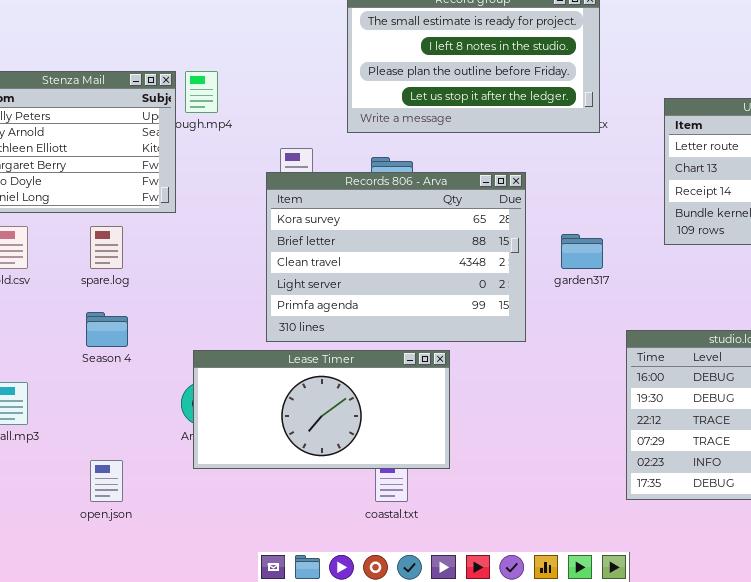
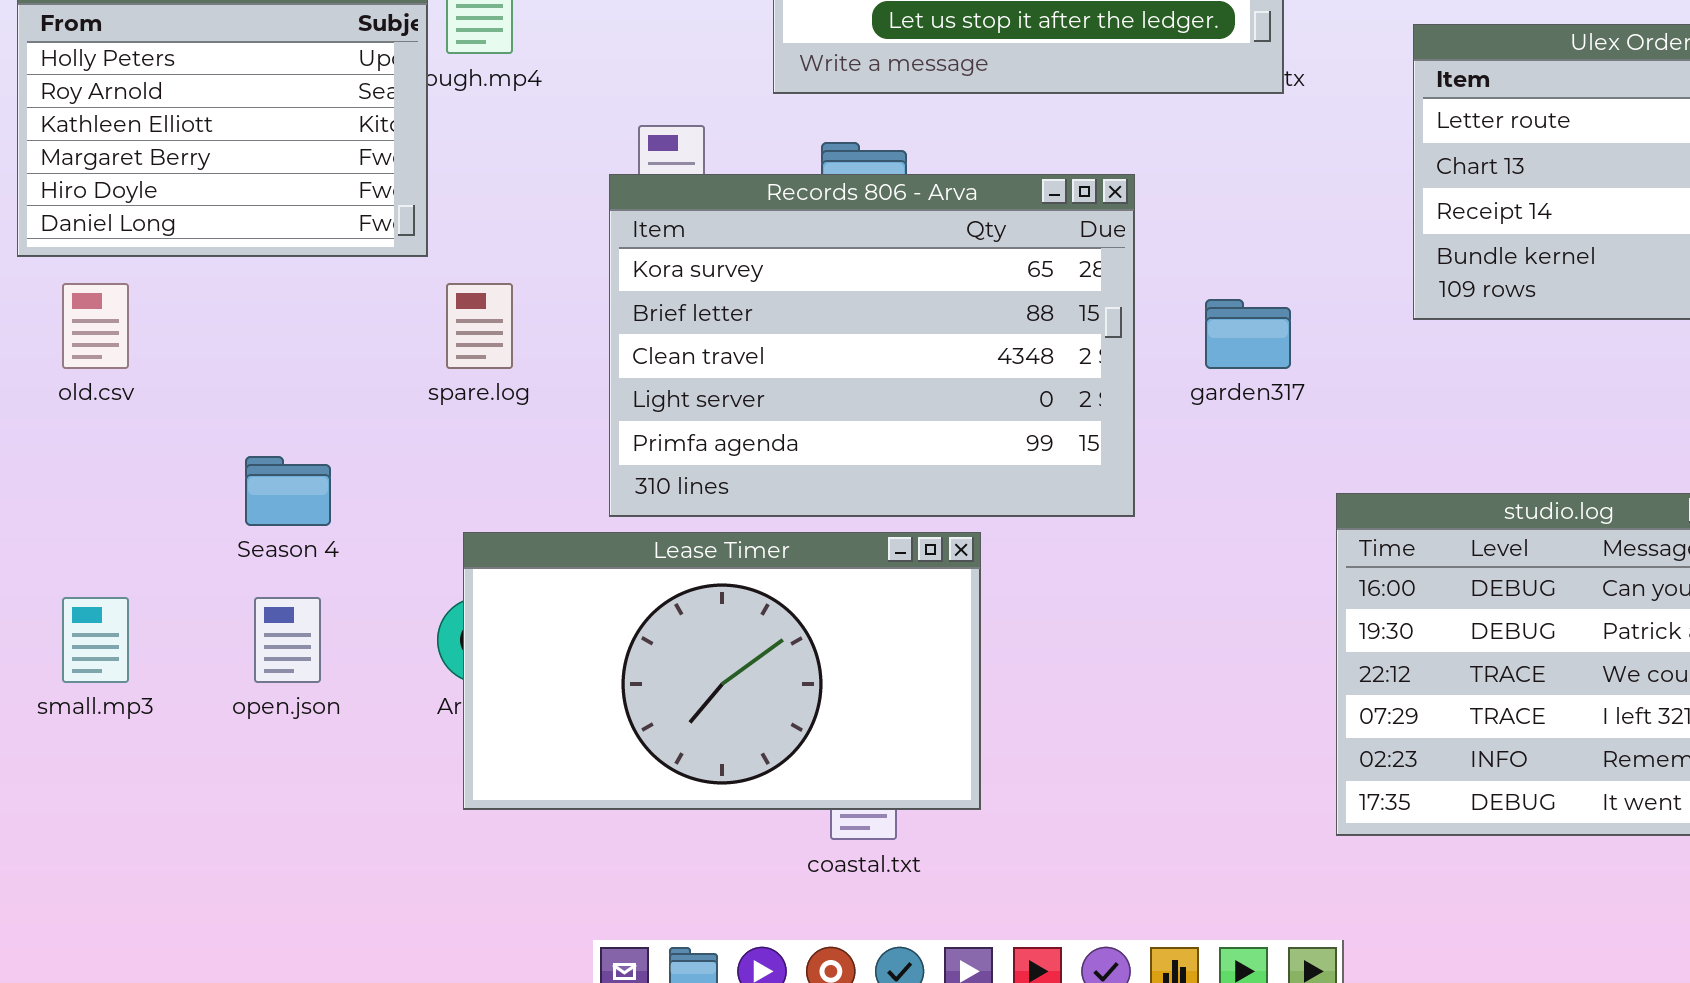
spare.log: [90,226,123,269] -> [446,283,513,369], moved
Lease Timer: [193,350,450,469] -> [463,532,981,810], resized
open.json: [90,460,123,502] -> [254,597,321,683], moved

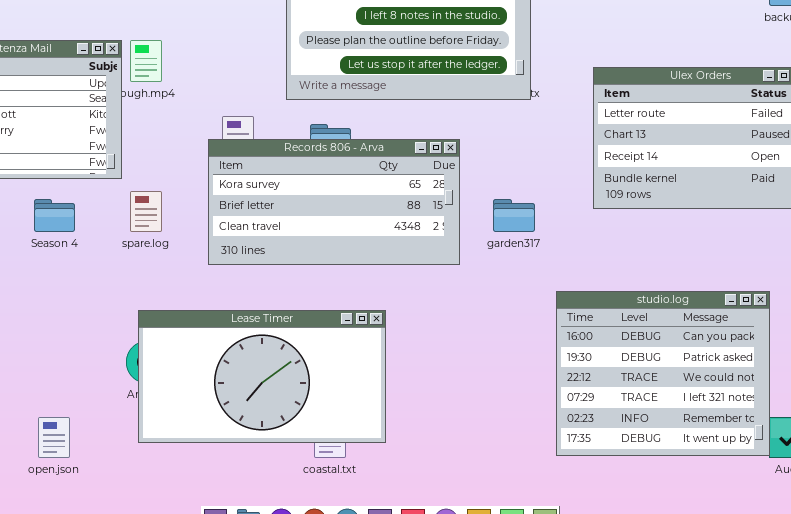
Records 806 - Arva: [609,174,1135,517] -> [208,139,460,265], resized
Season 4: [245,456,331,526] -> [34,199,75,232], moved
open.json: [254,597,321,683] -> [38,417,70,458], moved

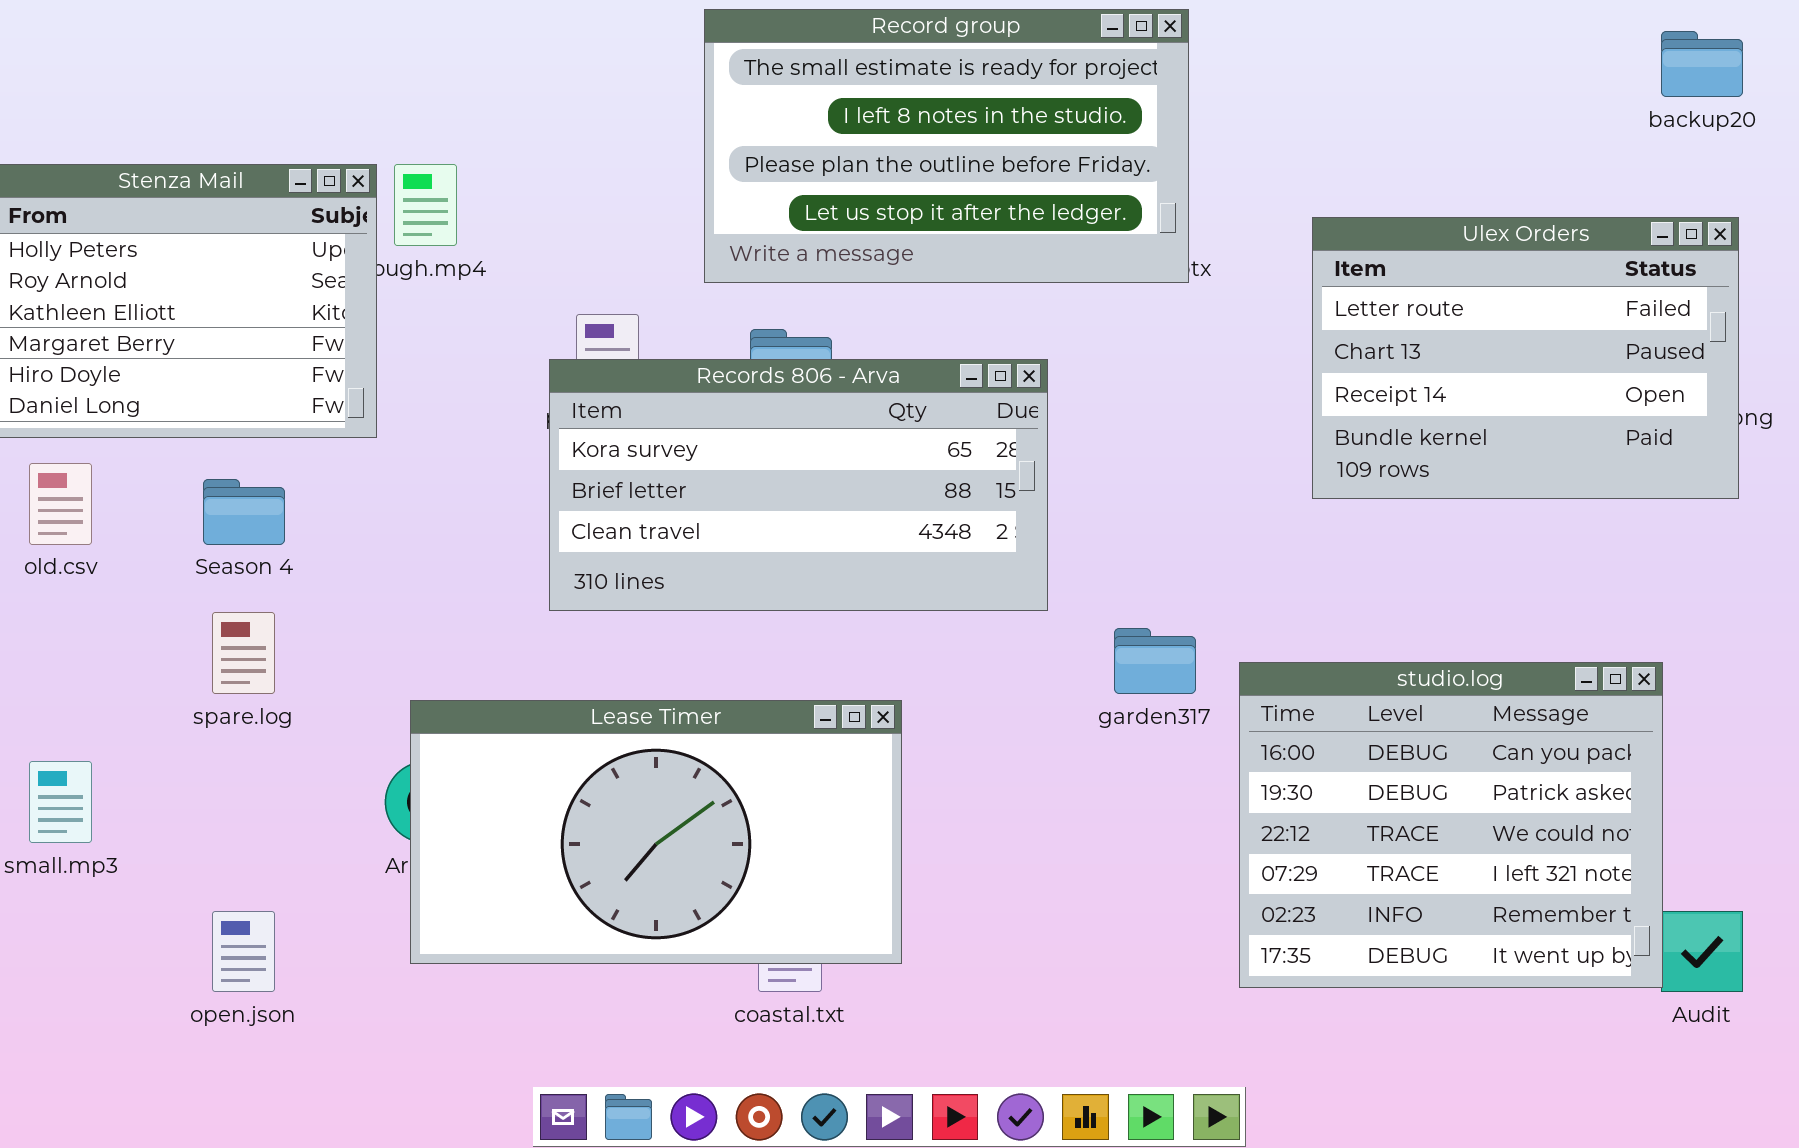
spare.log: [130,191,162,232] -> [212,612,275,694], moved
garden317: [493,199,535,232] -> [1114,628,1196,694], moved

